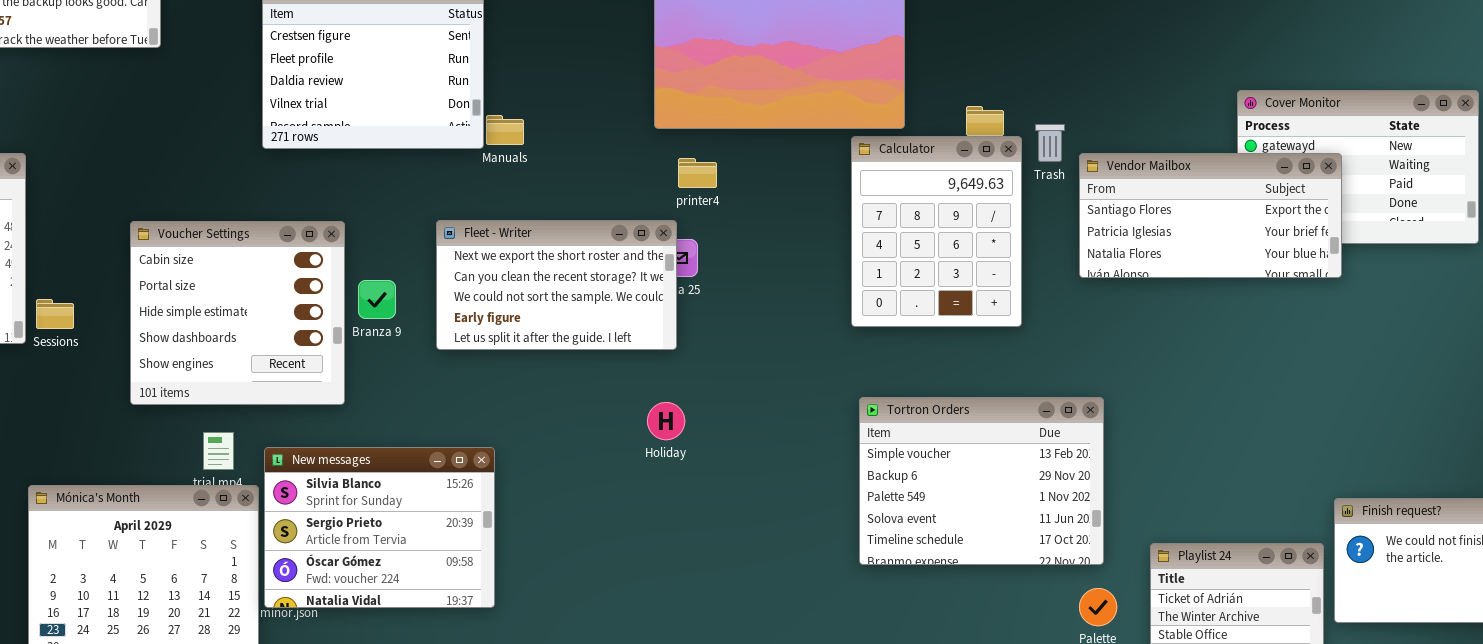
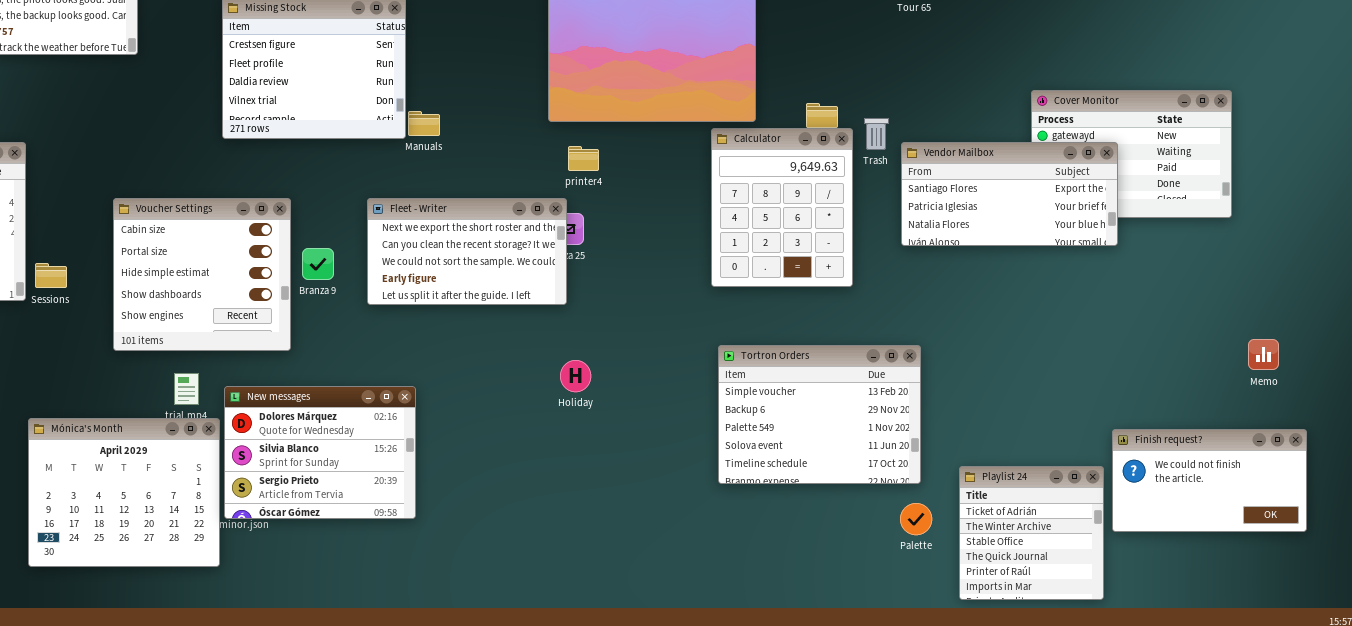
Holiday: [647,402,685,440] -> [560,360,591,392], moved
New messages: [264,447,495,608] -> [224,386,416,519], scrolled up 1 row

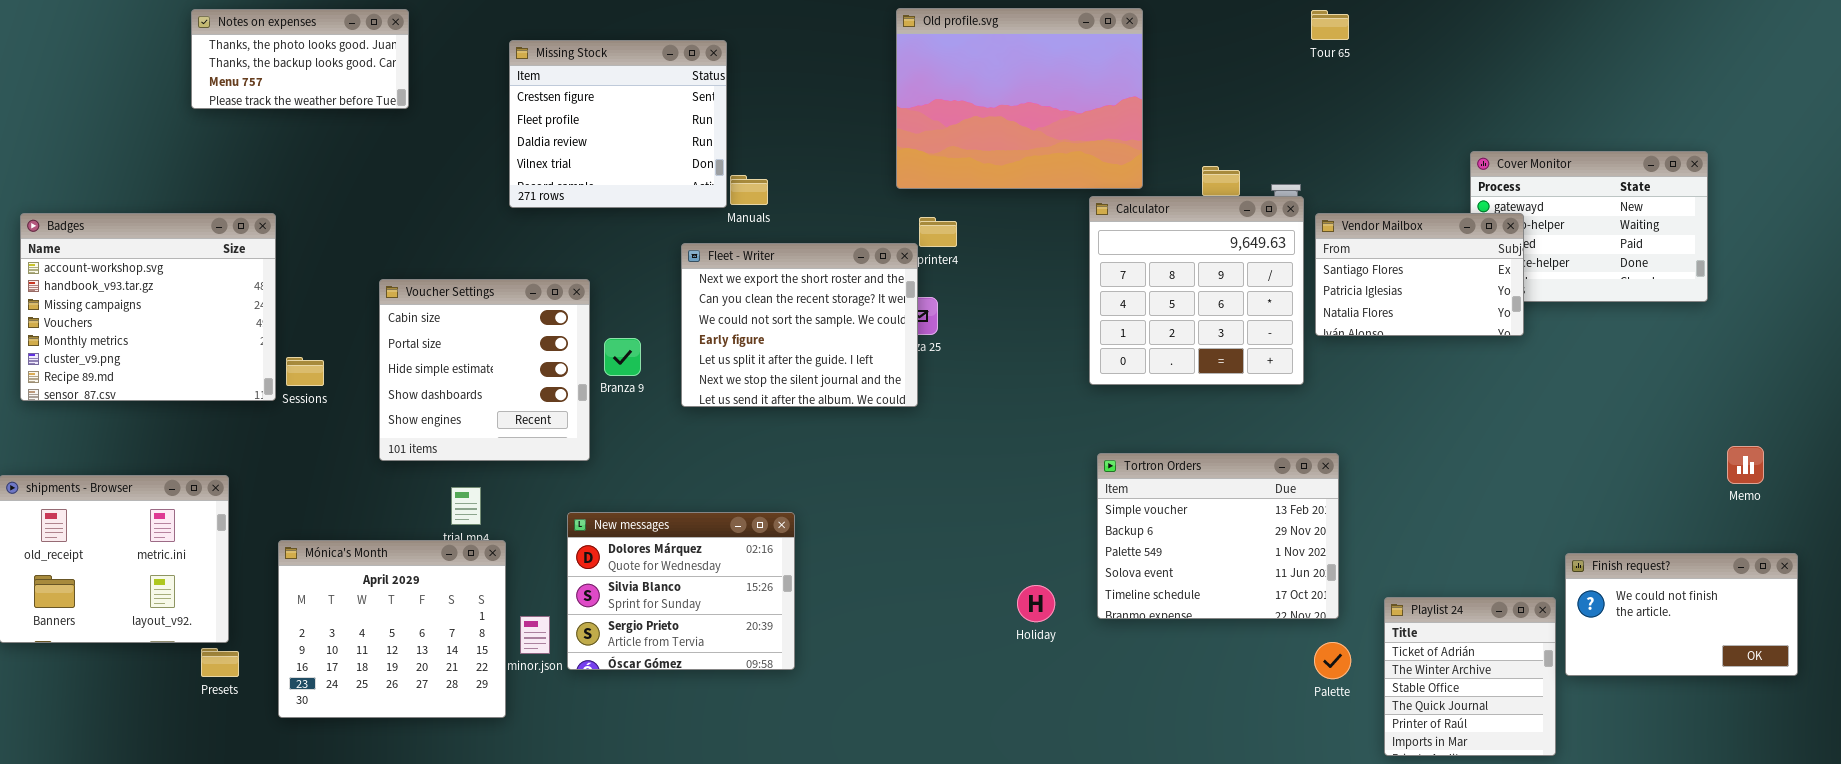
Calculator: [711,128,853,287] -> [1089,196,1304,385], resized
Vendor Mailbox: [901,142,1118,246] -> [1315,213,1524,336], resized
Fleet - Writer: [367,198,567,305] -> [681,243,918,407], resized
Holiday: [560,360,591,392] -> [1017,585,1055,622], moved
New messages: [224,386,416,519] -> [567,512,795,670], moved

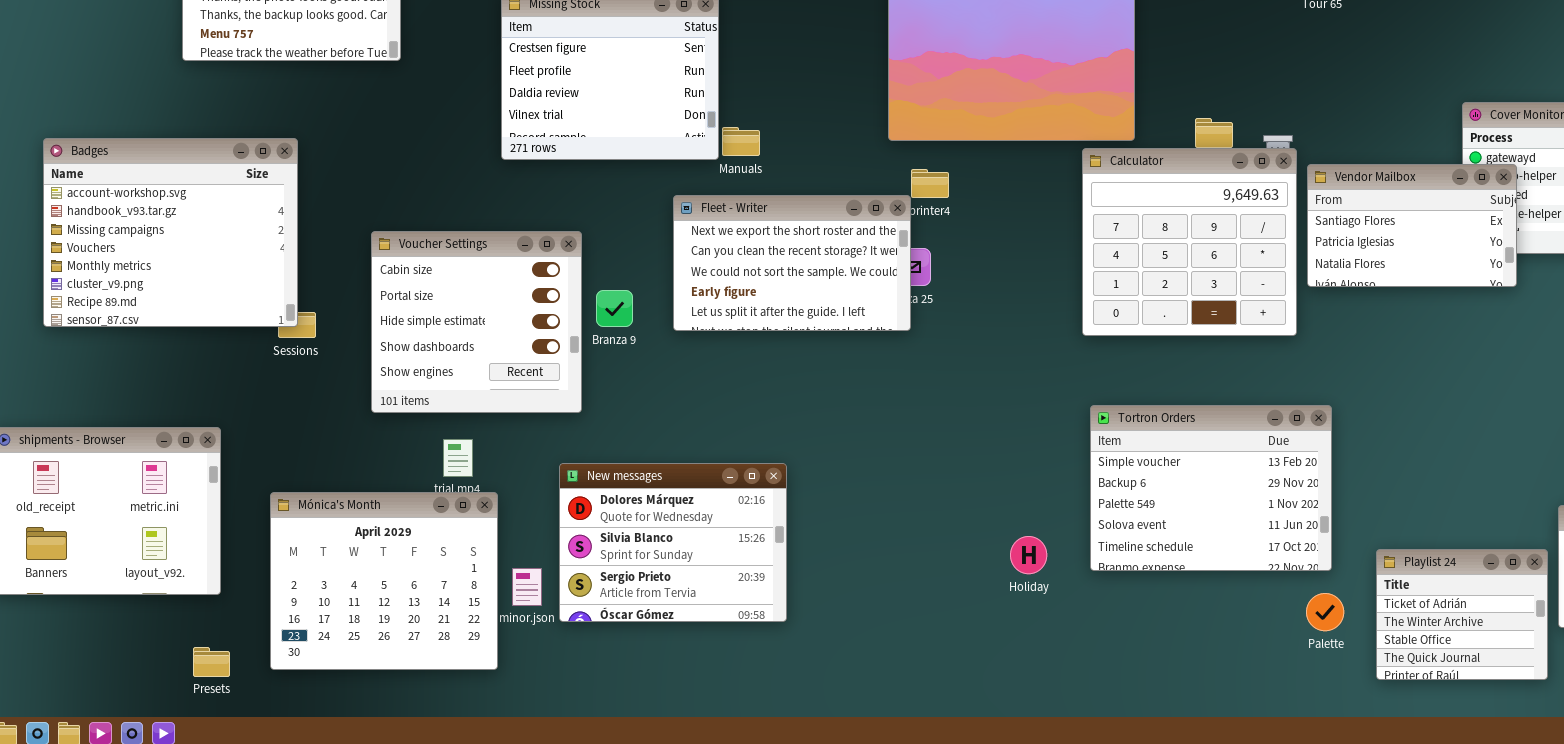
Badges: [20,213,276,401] -> [43,138,298,327], moved
Fleet - Writer: [681,243,918,407] -> [673,195,911,331], resized
Playlist 24: [1384,597,1556,756] -> [1376,549,1548,680], resized
Presets: [201,648,239,677] -> [193,647,230,677], moved

